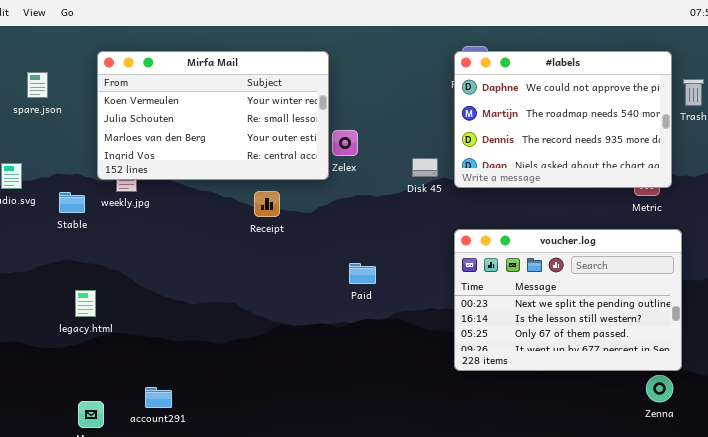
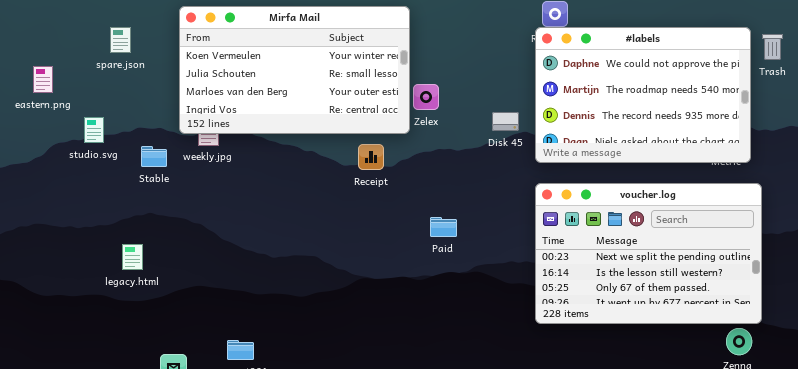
#labels: [454,51,672,188] -> [535,27,751,163], moved
Receipt: [254,191,280,217] -> [358,144,384,170], moved
legacy.html: [75,290,96,317] -> [122,244,143,270], moved

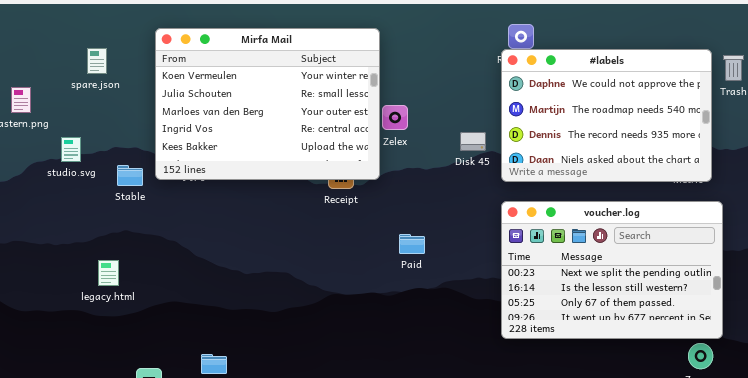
Mirfa Mail: [179,6,410,134] -> [155,28,380,180], resized

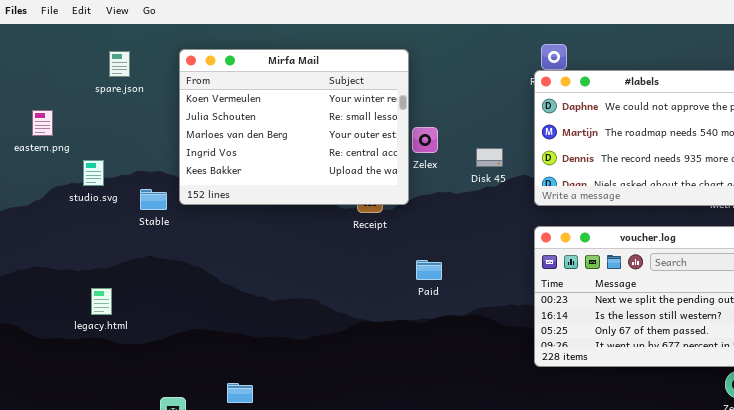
spare.json: [87,48,107,74] -> [109,51,130,77], moved
Disk 45: [460,132,486,151] -> [476,148,503,167], moved
Paid: [399,234,425,254] -> [416,260,442,280], moved
legacy.html: [98,260,119,286] -> [91,288,112,315], moved

